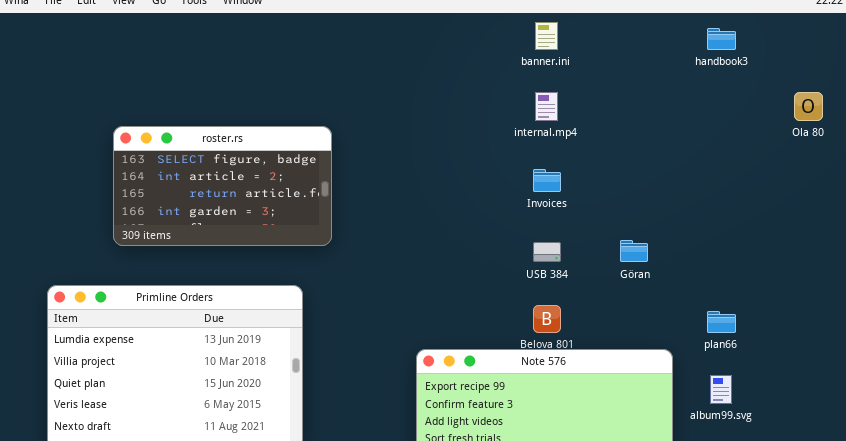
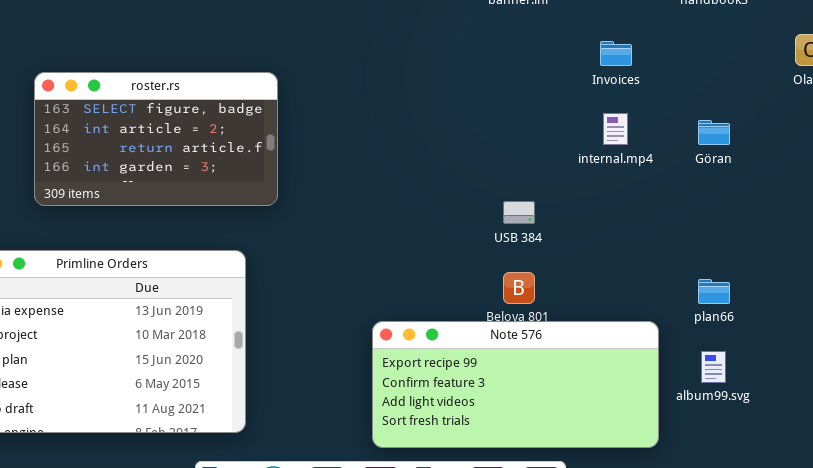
internal.mp4: [535,92,558,121] -> [603,113,628,145], moved
Invoices: [533,169,561,192] -> [600,41,632,66], moved
Göran: [620,240,648,262] -> [698,120,730,145], moved

